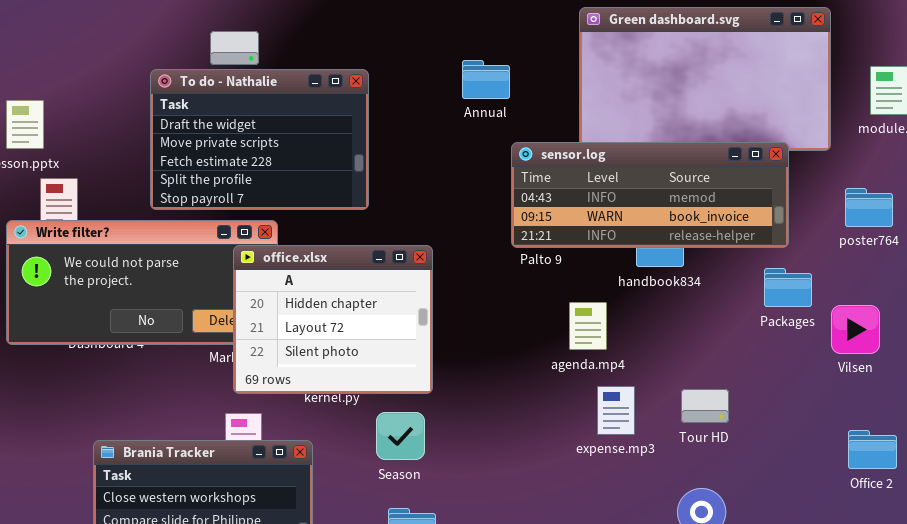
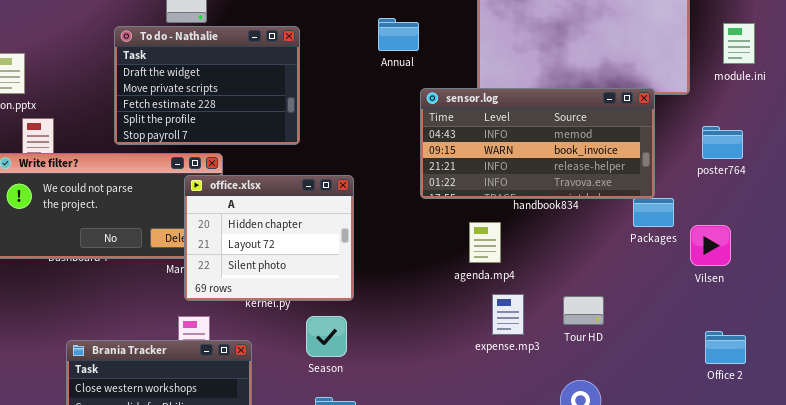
sensor.log: [511,142,789,248] -> [420,88,655,199], resized

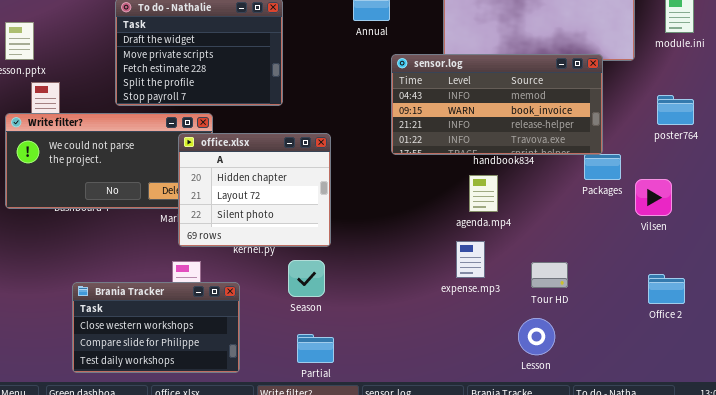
poster764: [702,126,743,159] -> [657,95,694,125], moved
agenda.mp4: [469,222,501,263] -> [469,175,498,212], moved
Tour HD: [563,296,604,325] -> [531,262,568,288], moved

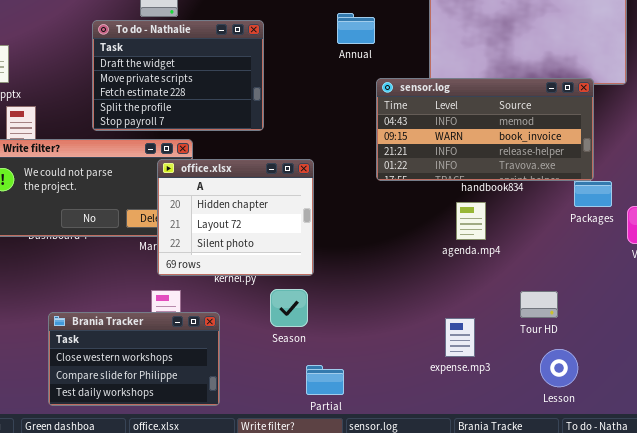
expense.mp3: [456,241,485,278] -> [445,318,475,357], moved
Lesson: [518,318,555,355] -> [540,349,578,387], moved
Partial: [297,334,334,363] -> [306,365,344,395], moved

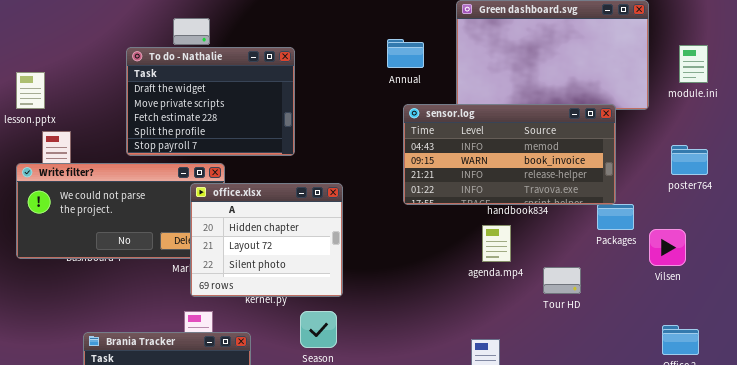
Annual: [337,13,375,44] -> [387,39,424,68], moved
Tour HD: [520,291,558,318] -> [543,267,581,294], moved

